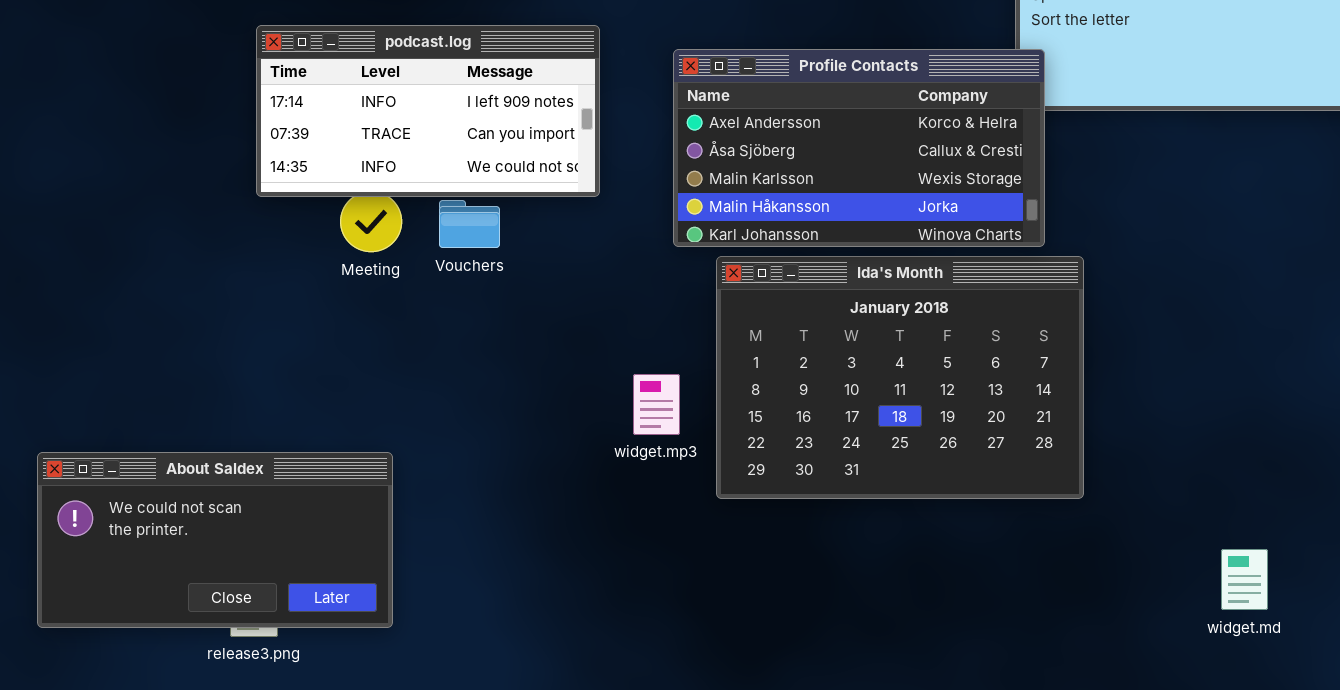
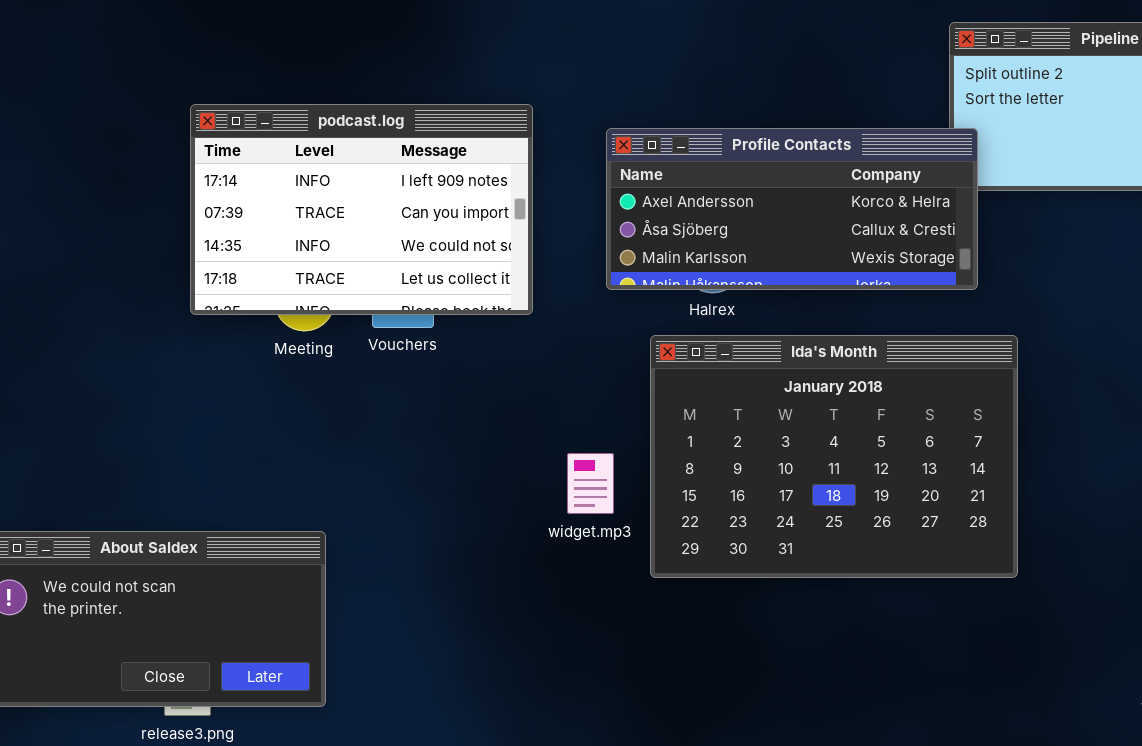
podcast.log: [256,25,600,197] -> [190,104,533,315], resized
Profile Contacts: [673,49,1045,247] -> [606,128,978,290], resized

